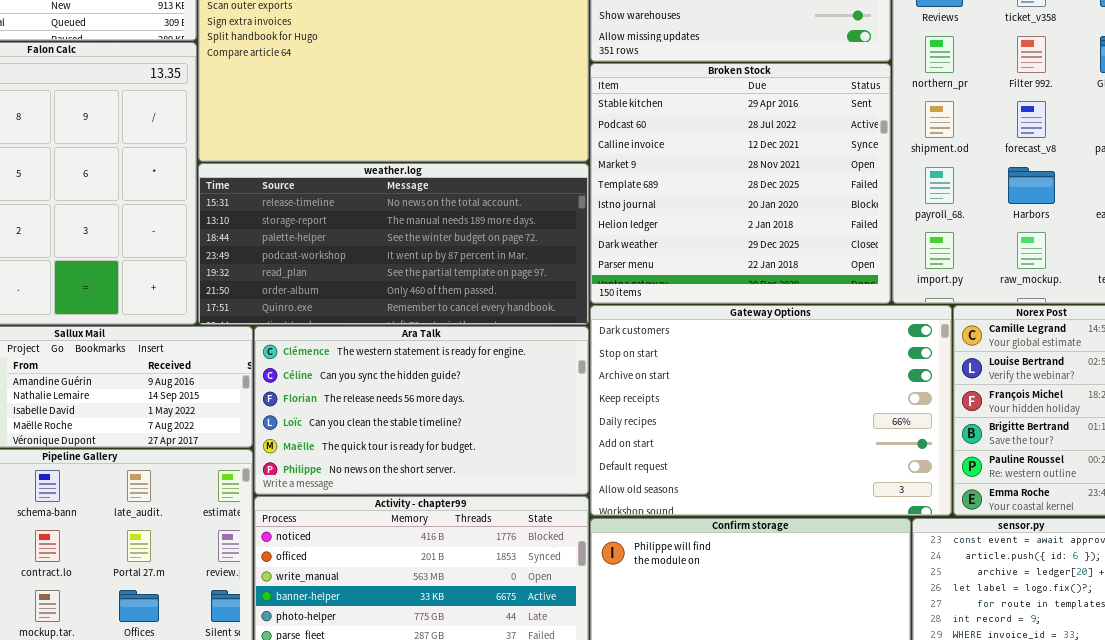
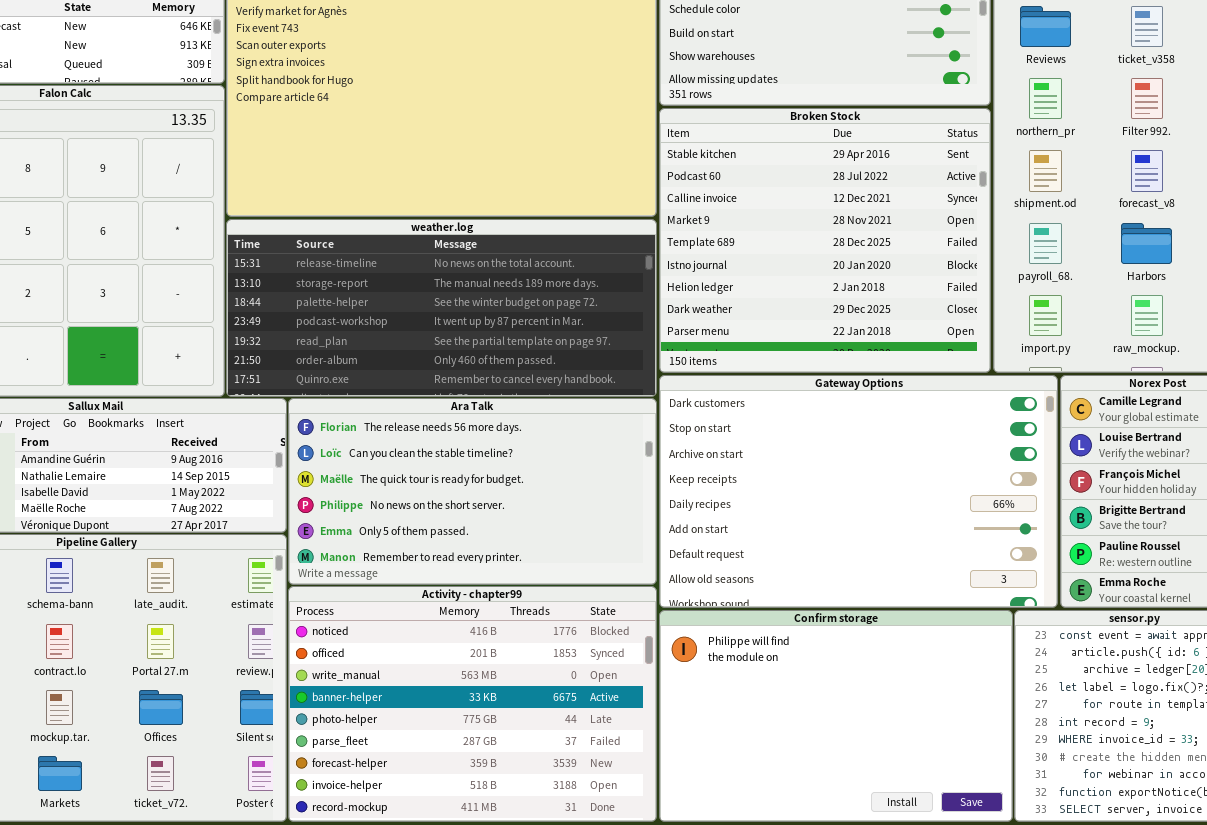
Ara Talk: [254,326,589,495] -> [288,398,657,585], scrolled down 2 rows

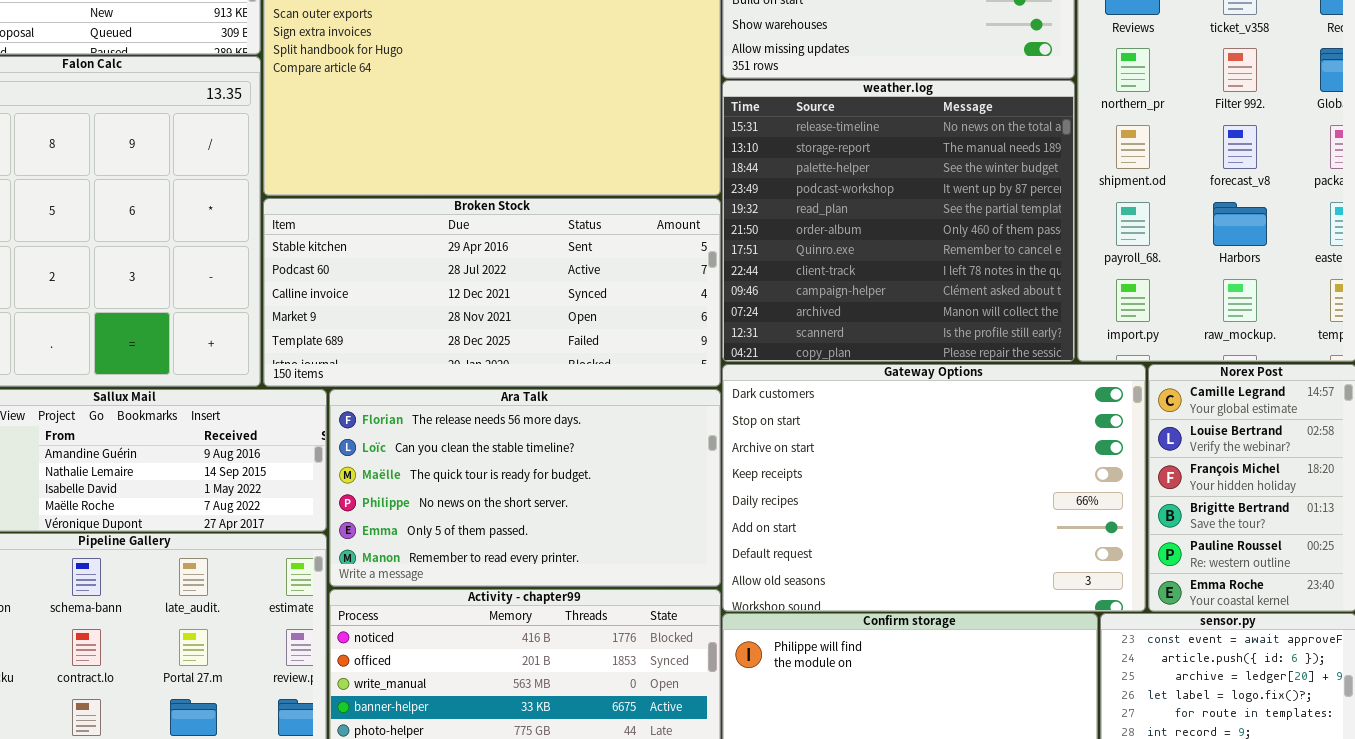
Broken Stock: [659,108,991,373] -> [263,198,721,387], moved, resized
weather.log: [226,219,657,397] -> [722,80,1075,362], moved, resized

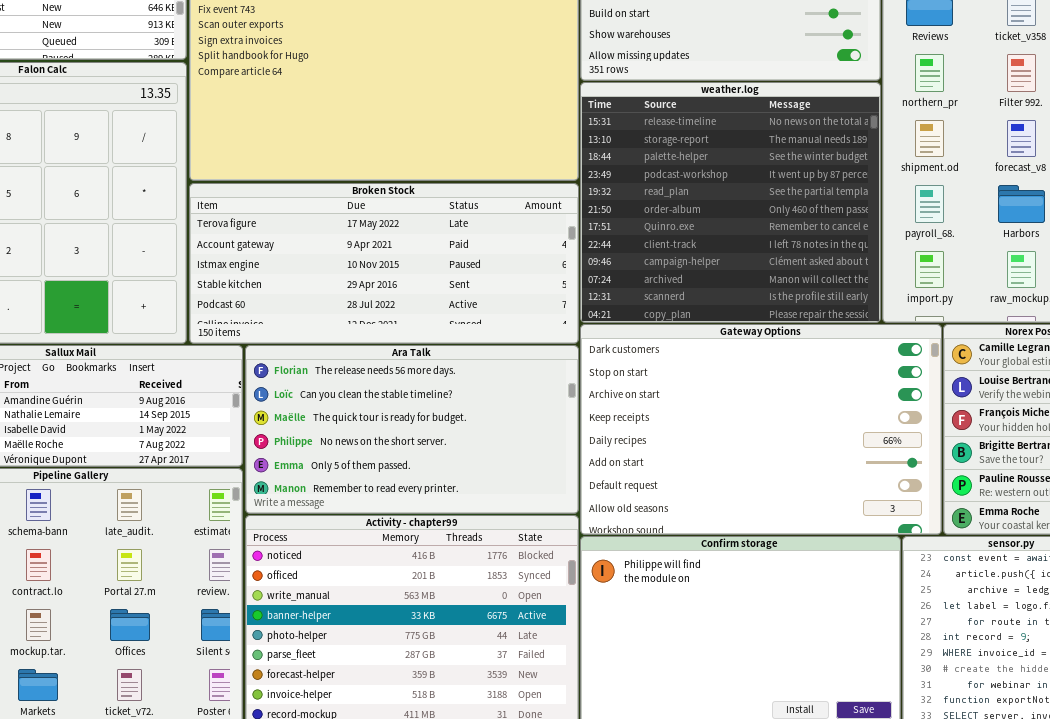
Broken Stock: [263,198,721,387] -> [189,183,579,344], scrolled up 3 rows

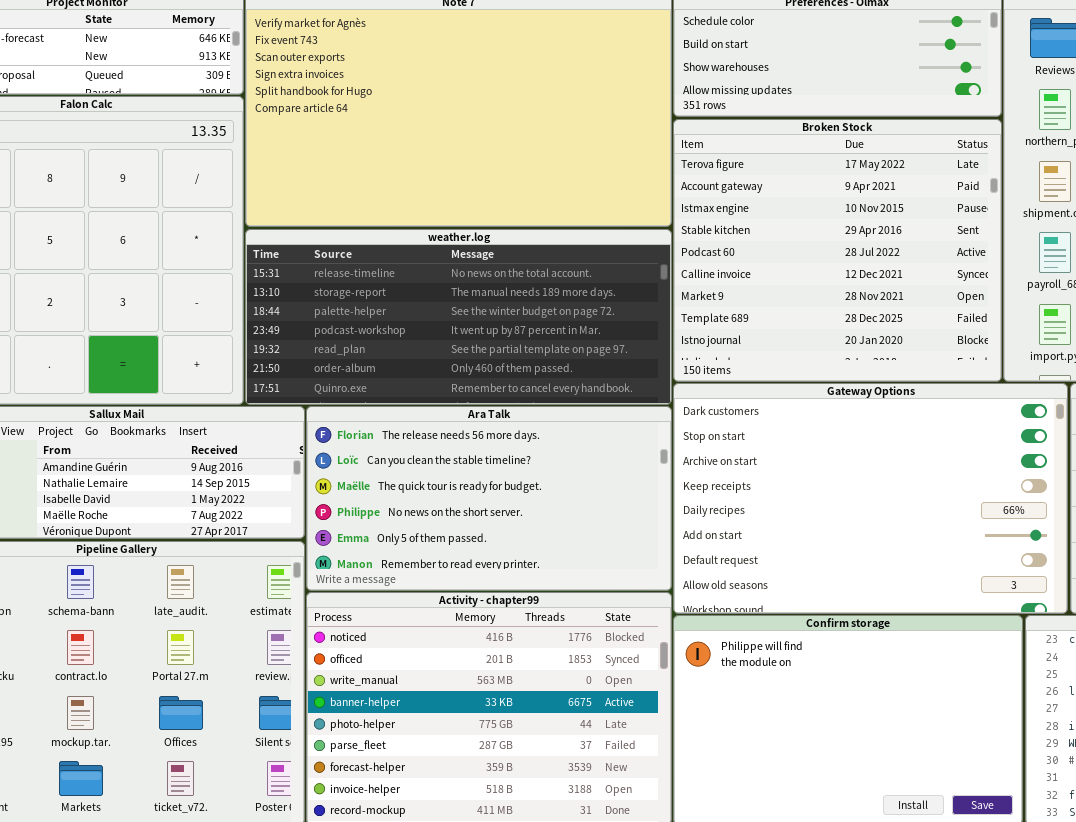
weather.log: [580,82,881,323] -> [245,229,672,405], moved, resized
Broken Stock: [189,183,579,344] -> [673,119,1002,382], moved, resized

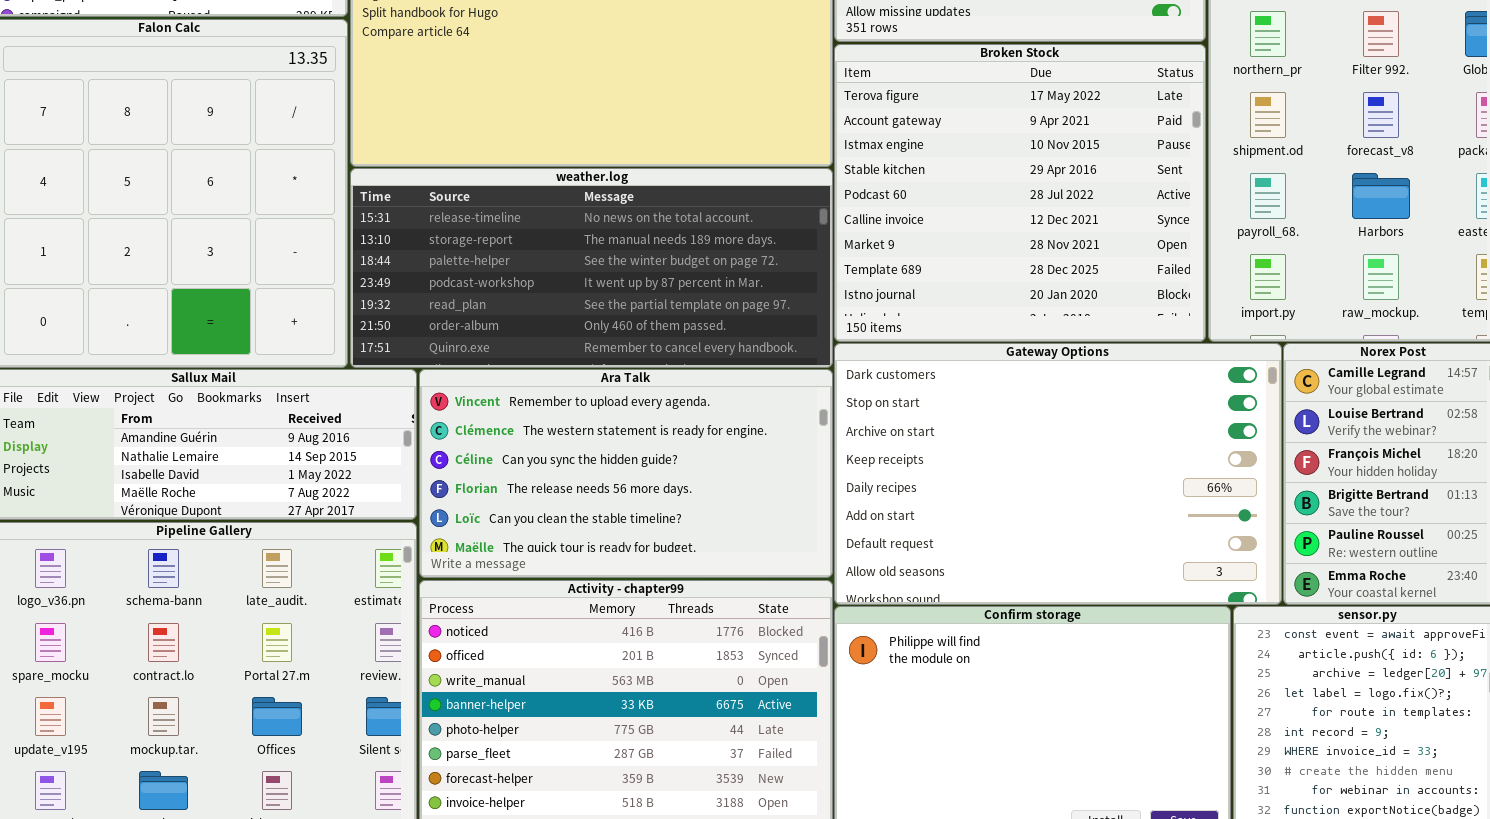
Ara Talk: [306,406,672,591] -> [419,369,833,578], scrolled up 3 rows

